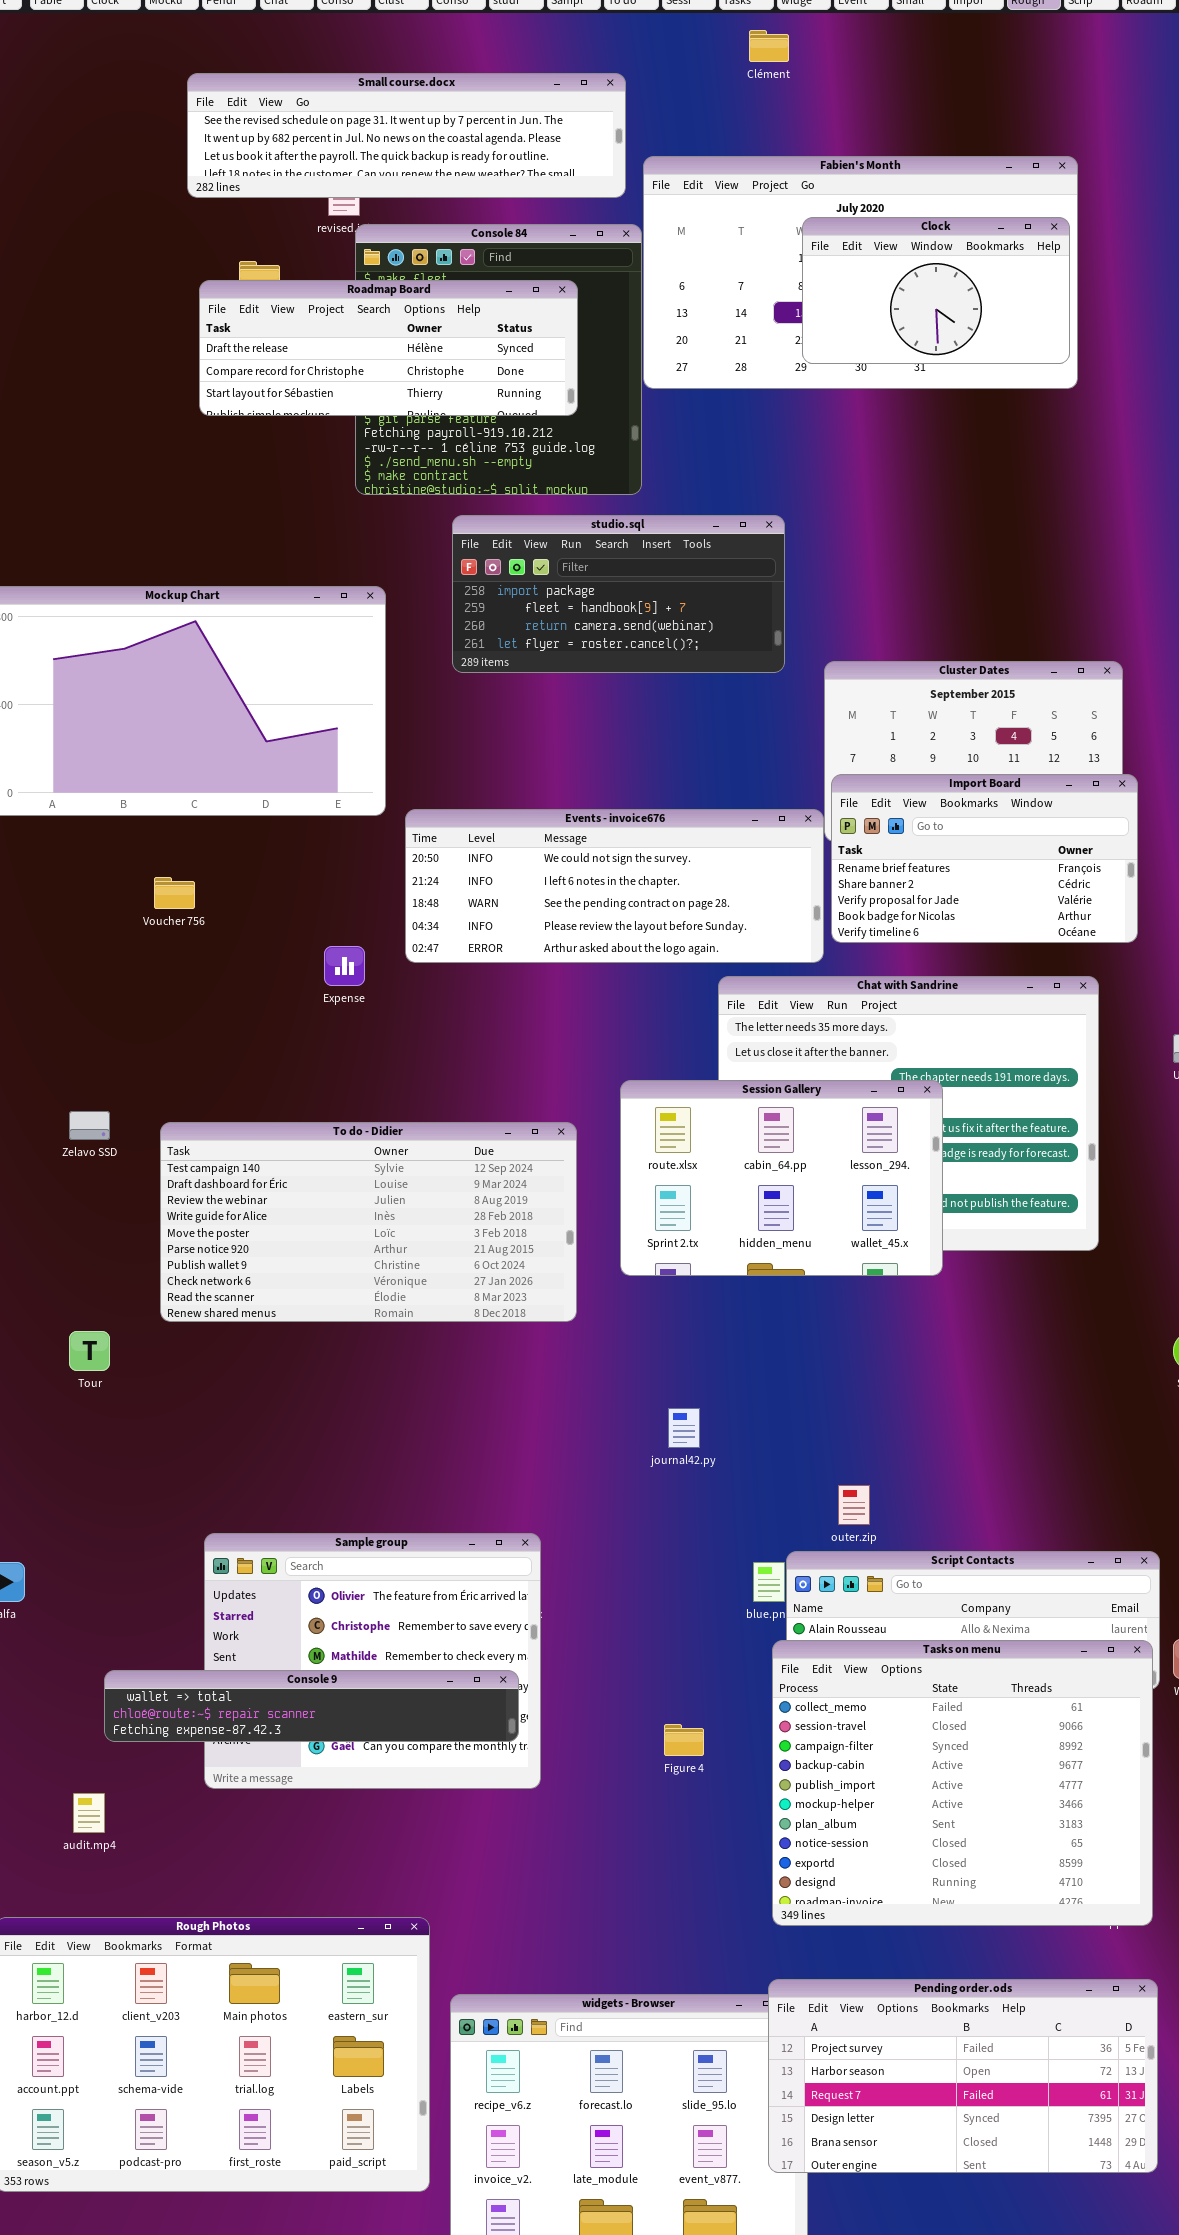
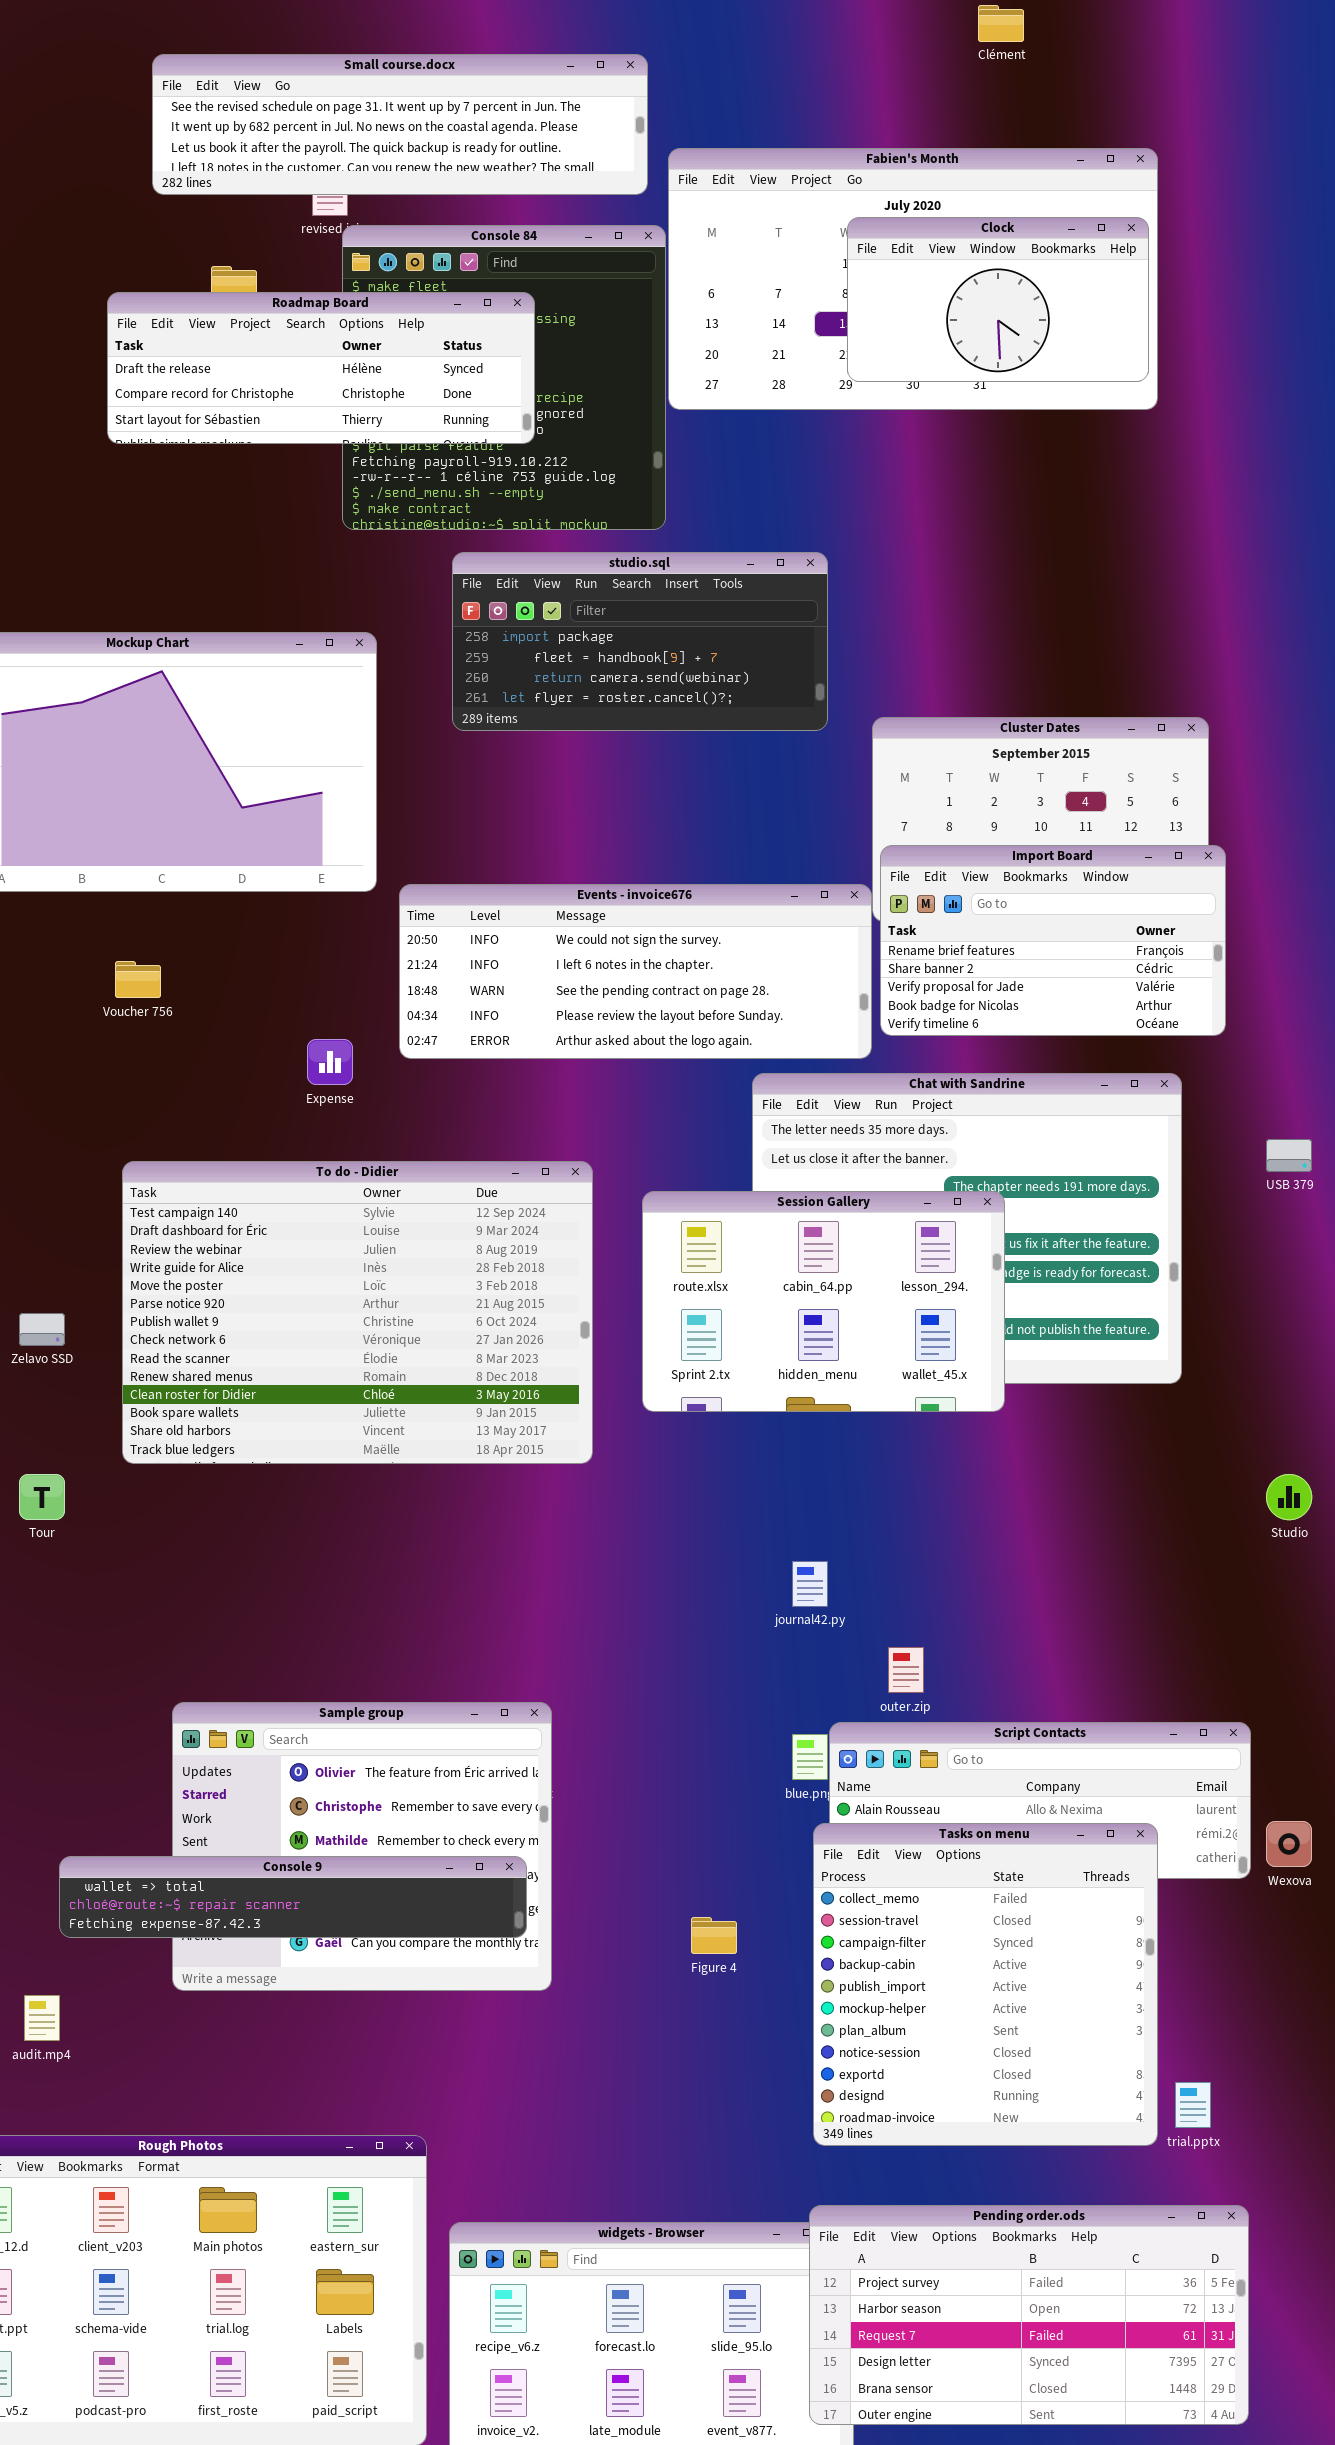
Clément: [749,30,789,62] -> [978,5,1024,42], moved
Roadmap Board: [199,280,578,416] -> [107,292,535,444], moved
Zelavo SSD: [69,1111,110,1140] -> [19,1313,65,1346], moved
To do - Didier: [160,1122,577,1322] -> [122,1161,593,1464], resized
journal42.py: [668,1408,700,1448] -> [792,1561,828,1607], moved
Tasks on menu: [772,1640,1153,1926] -> [813,1823,1158,2146], resized

